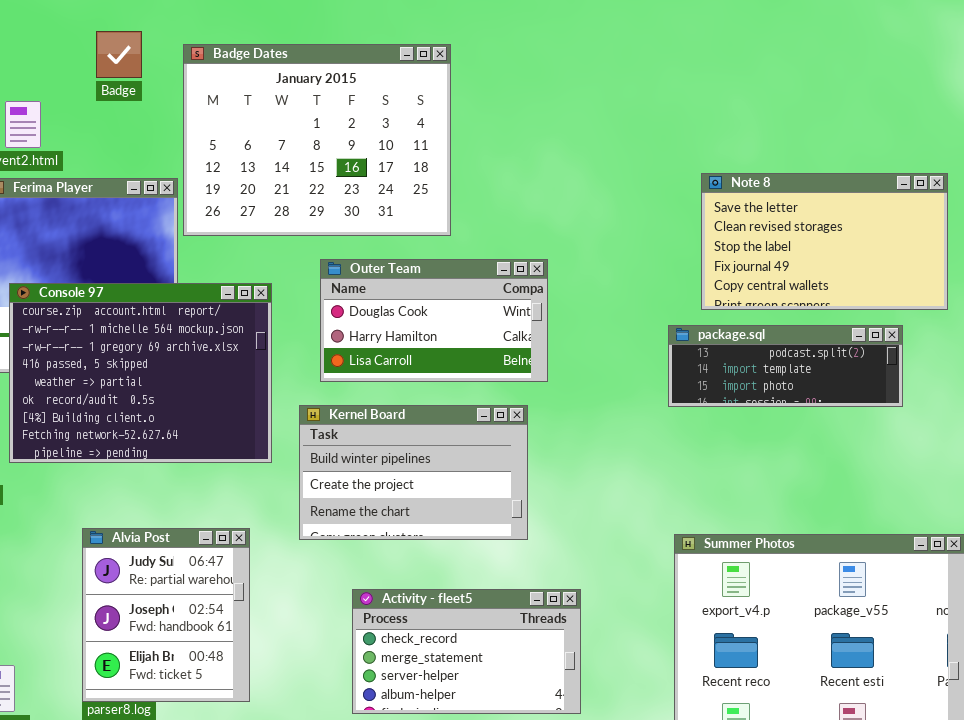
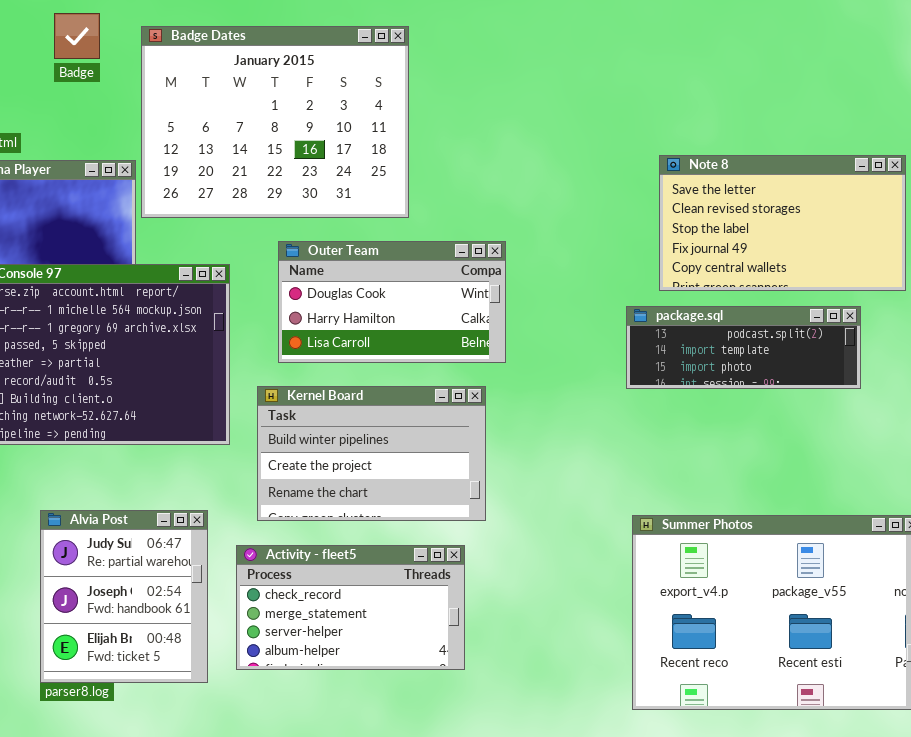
Activity - fleet5: [352,589,581,714] -> [236,545,465,670], moved

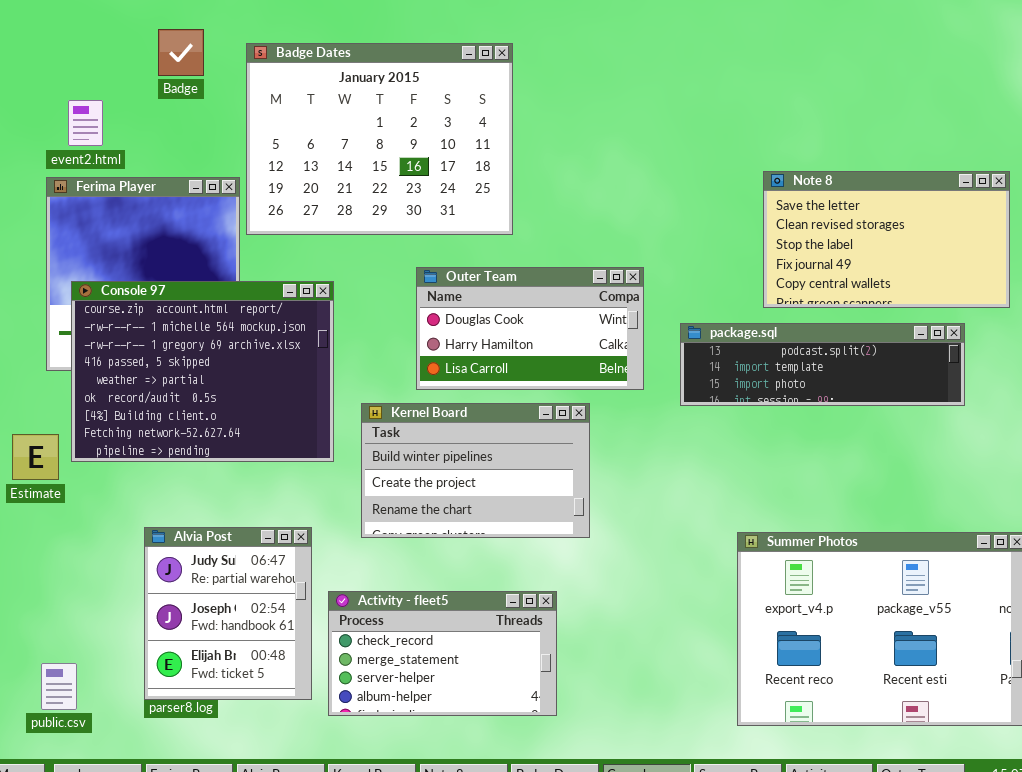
Outer Team: [278,241,506,363] -> [416,267,644,390], moved
package.sql: [626,306,861,389] -> [680,323,965,406], resized
Activity - fleet5: [236,545,465,670] -> [328,591,557,716], moved

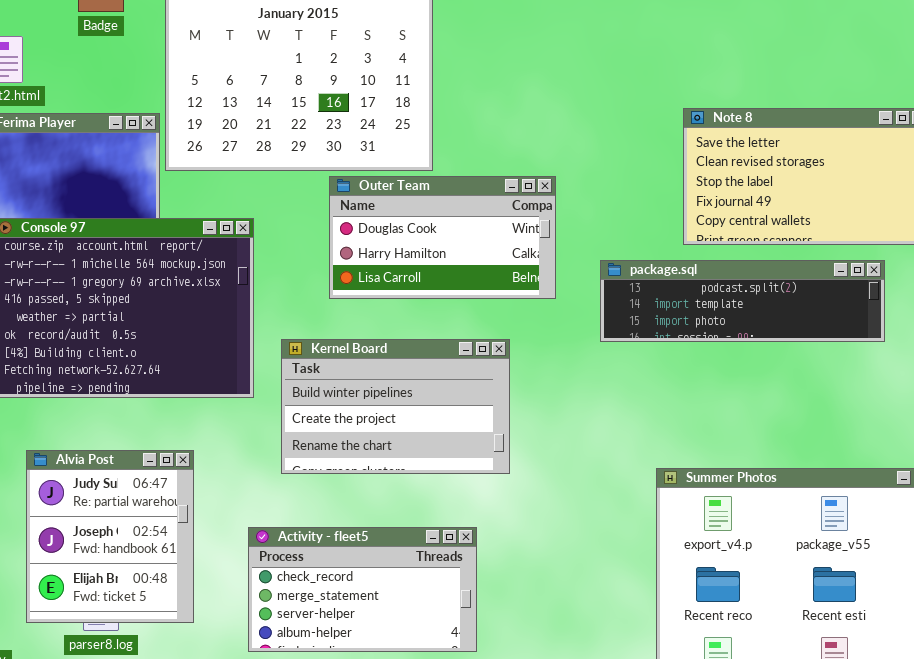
Outer Team: [416,267,644,390] -> [329,176,556,299], moved
Alvia Post: [144,527,312,700] -> [26,450,194,623], moved

